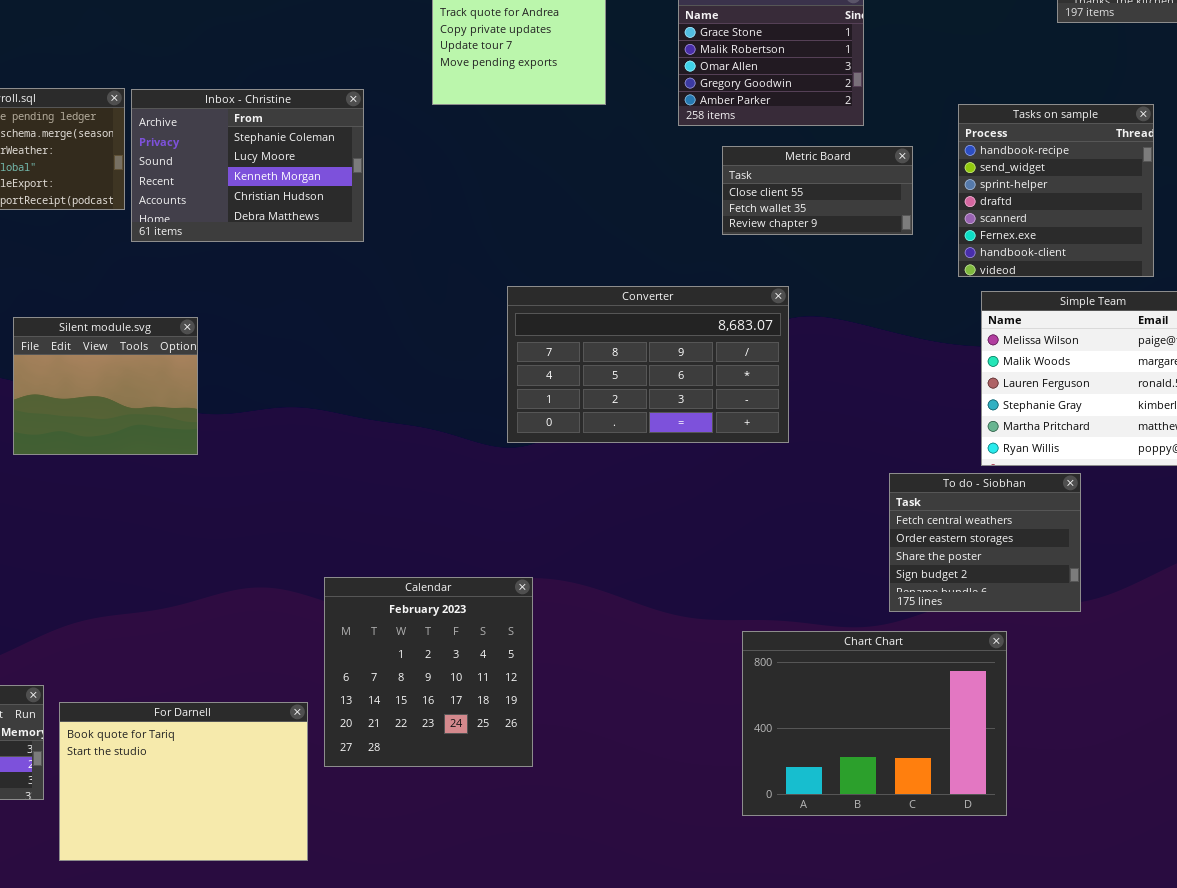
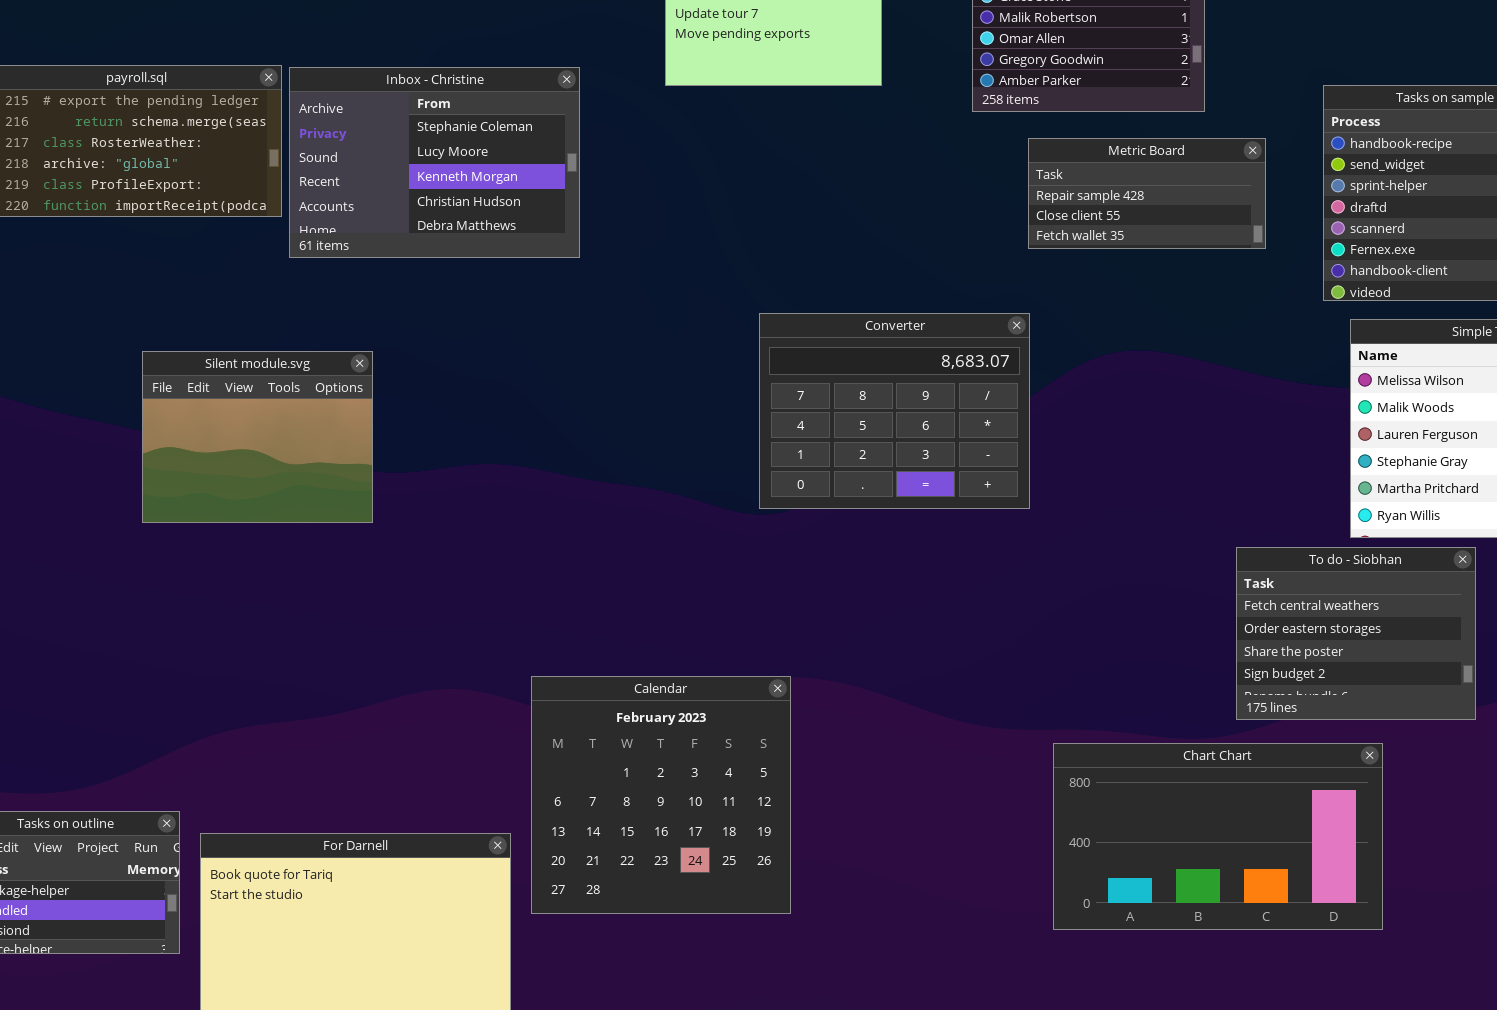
Metric Board: [722,146,913,235] -> [1028,138,1266,249], scrolled up 1 row
Converter: [507,286,789,443] -> [759,313,1030,509], resized
Chart Chart: [742,631,1007,816] -> [1053,743,1383,930], resized

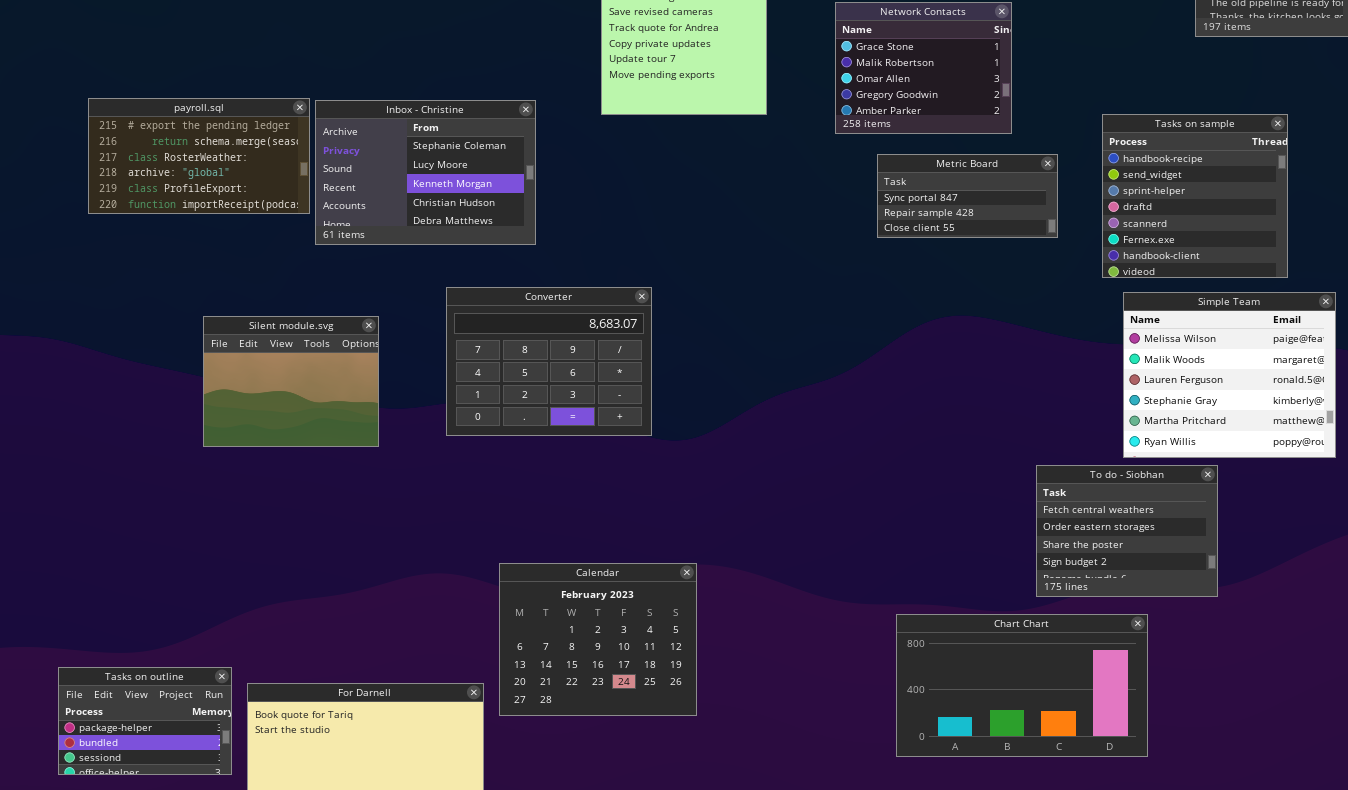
Metric Board: [1028,138,1266,249] -> [877,154,1058,238], scrolled up 1 row
Converter: [759,313,1030,509] -> [446,287,652,436], moved
Calendar: [531,676,791,914] -> [499,563,697,716], resized

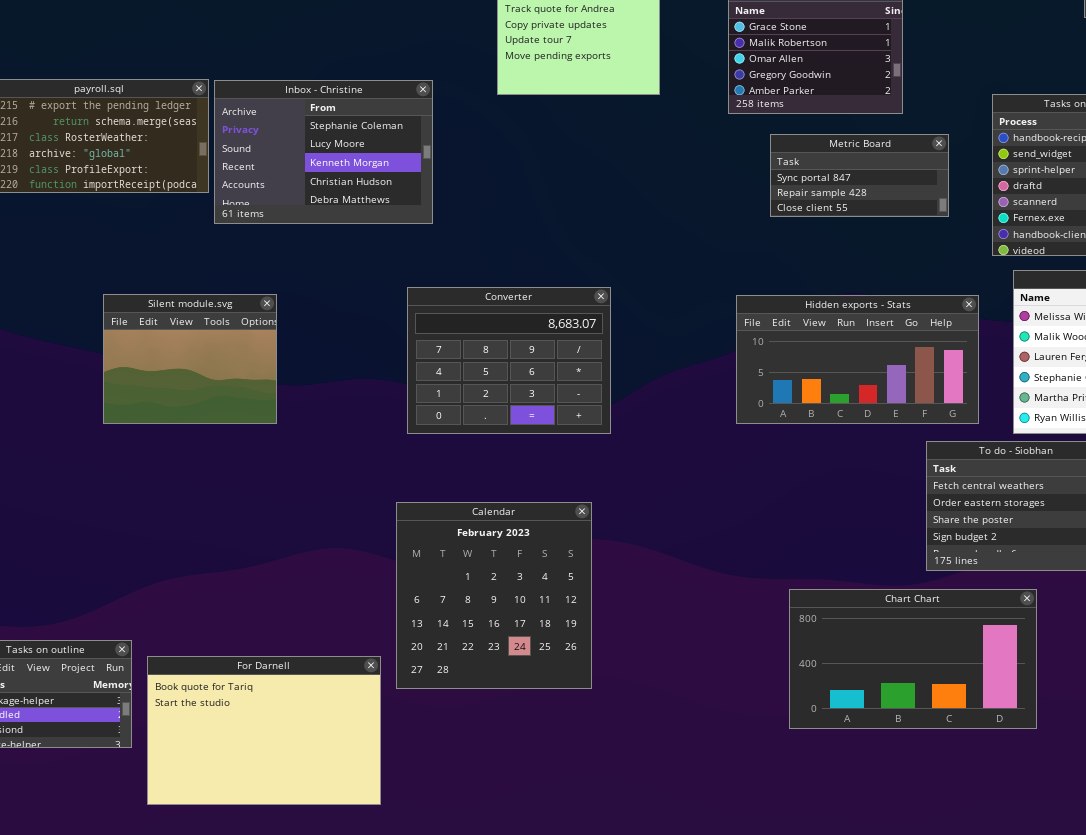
Converter: [446,287,652,436] -> [407,287,611,434], moved
Hidden exports - Stats: none -> [736,295,979,424], opened
Calendar: [499,563,697,716] -> [396,502,592,689], resized

